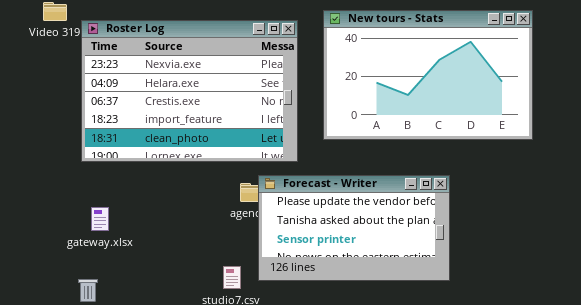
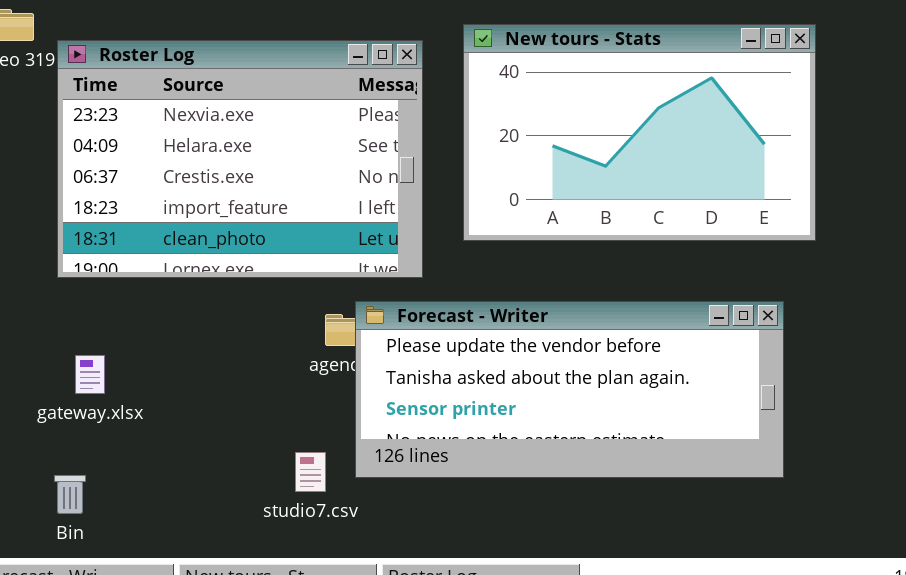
Forecast - Writer: [258,175,450,281] -> [355,301,784,478], resized

